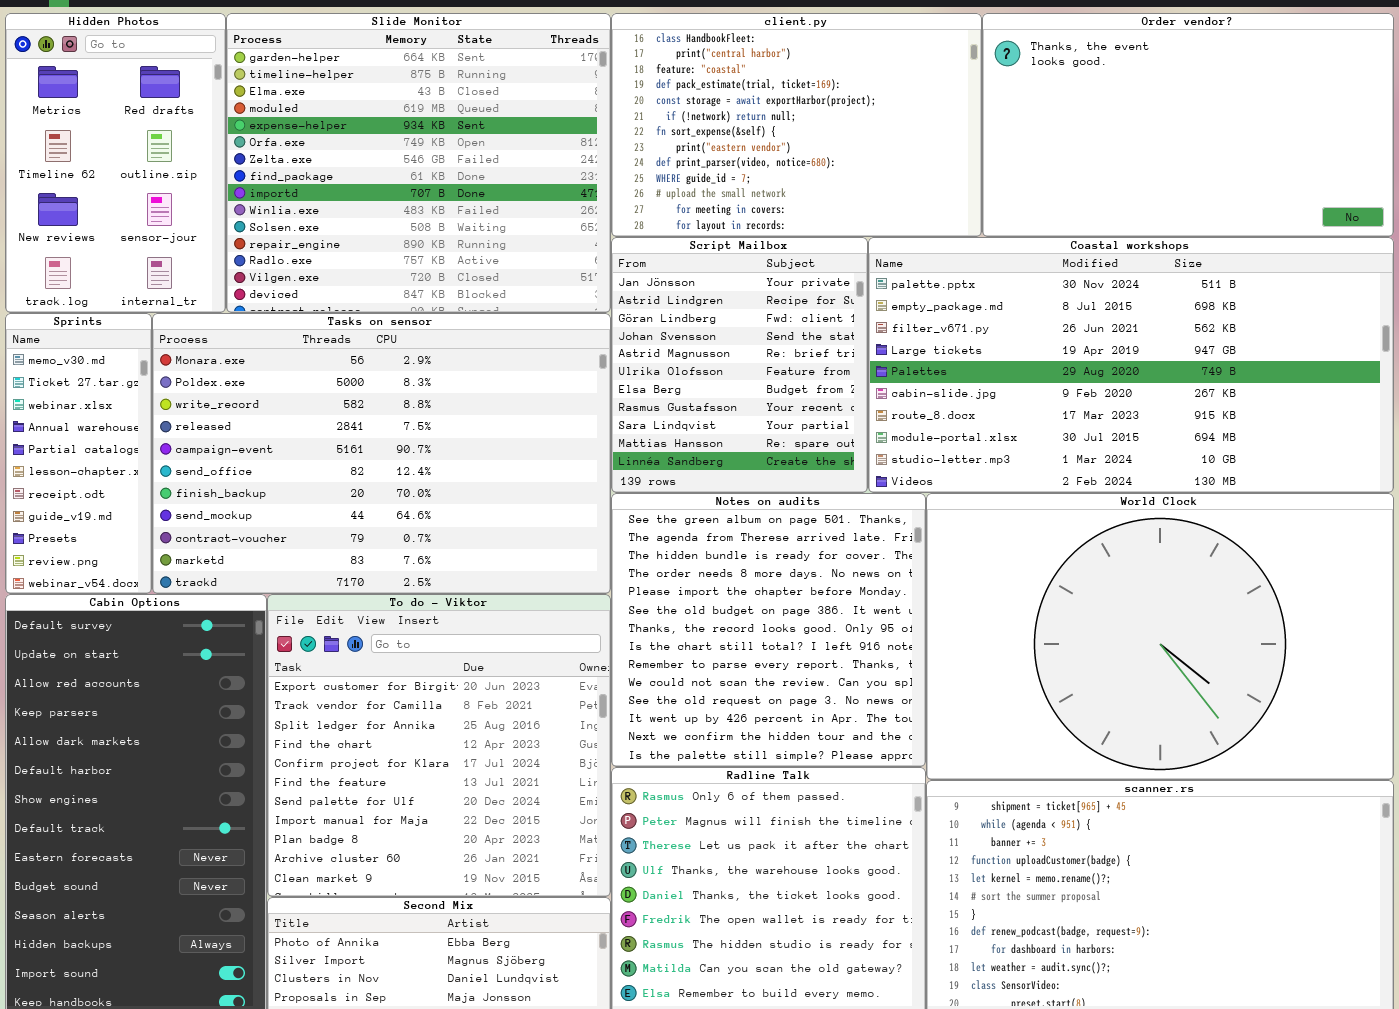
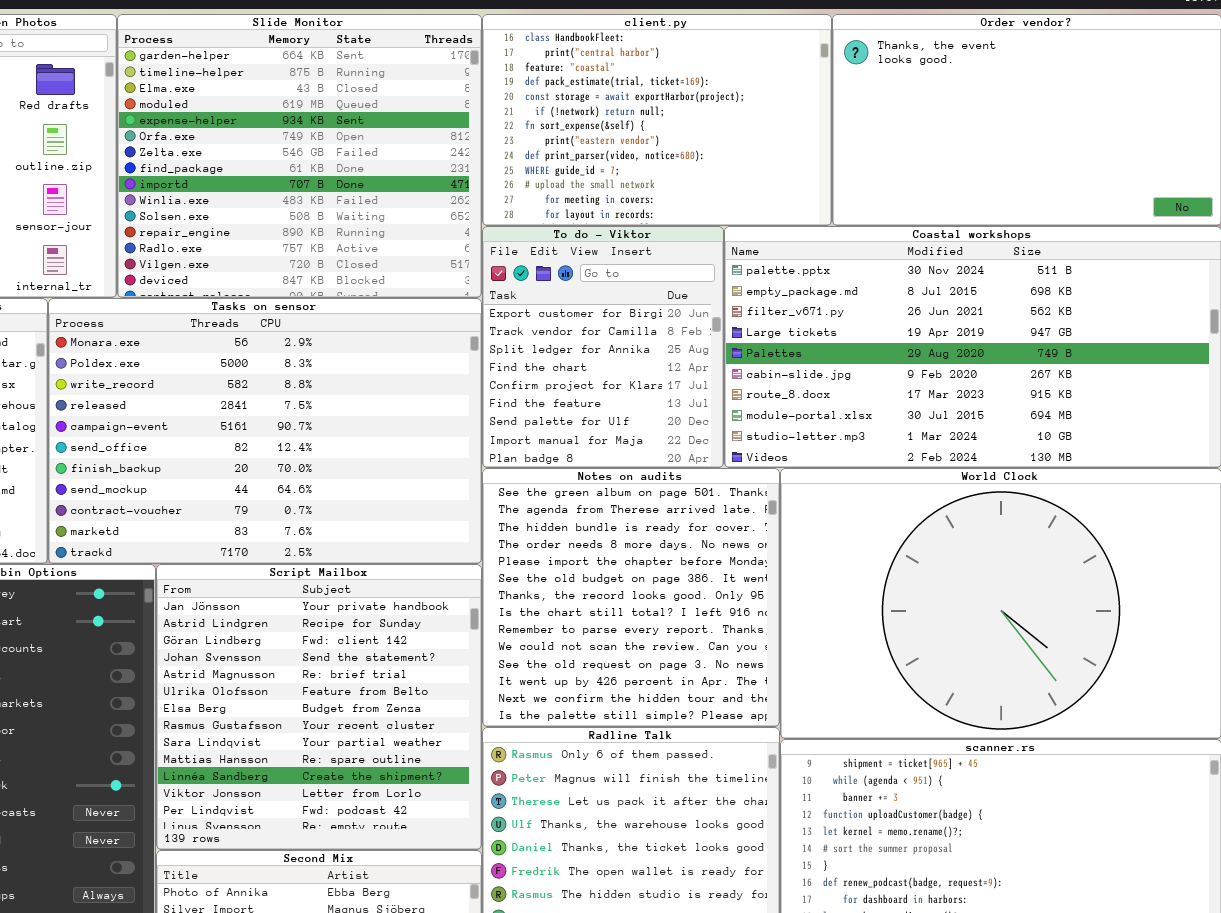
Script Mailbox: [611,237,868,493] -> [156,564,482,850], moved, resized
To do - Viktor: [267,594,611,897] -> [482,226,724,468], moved, resized

